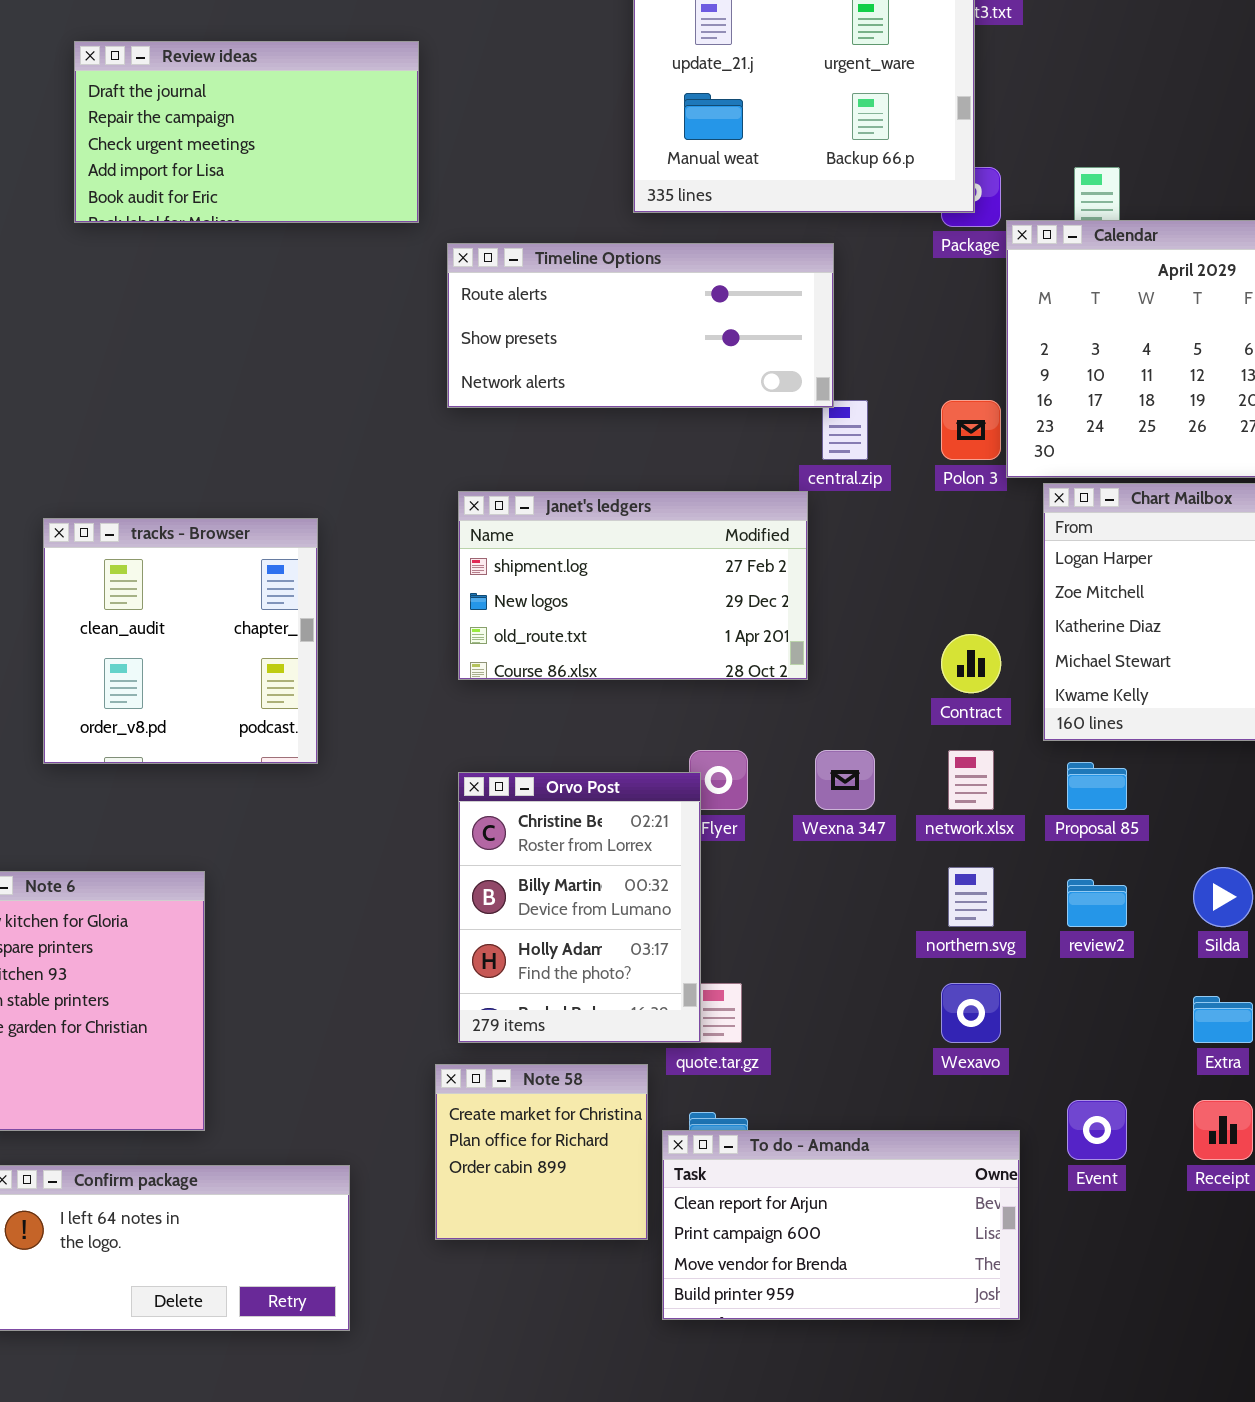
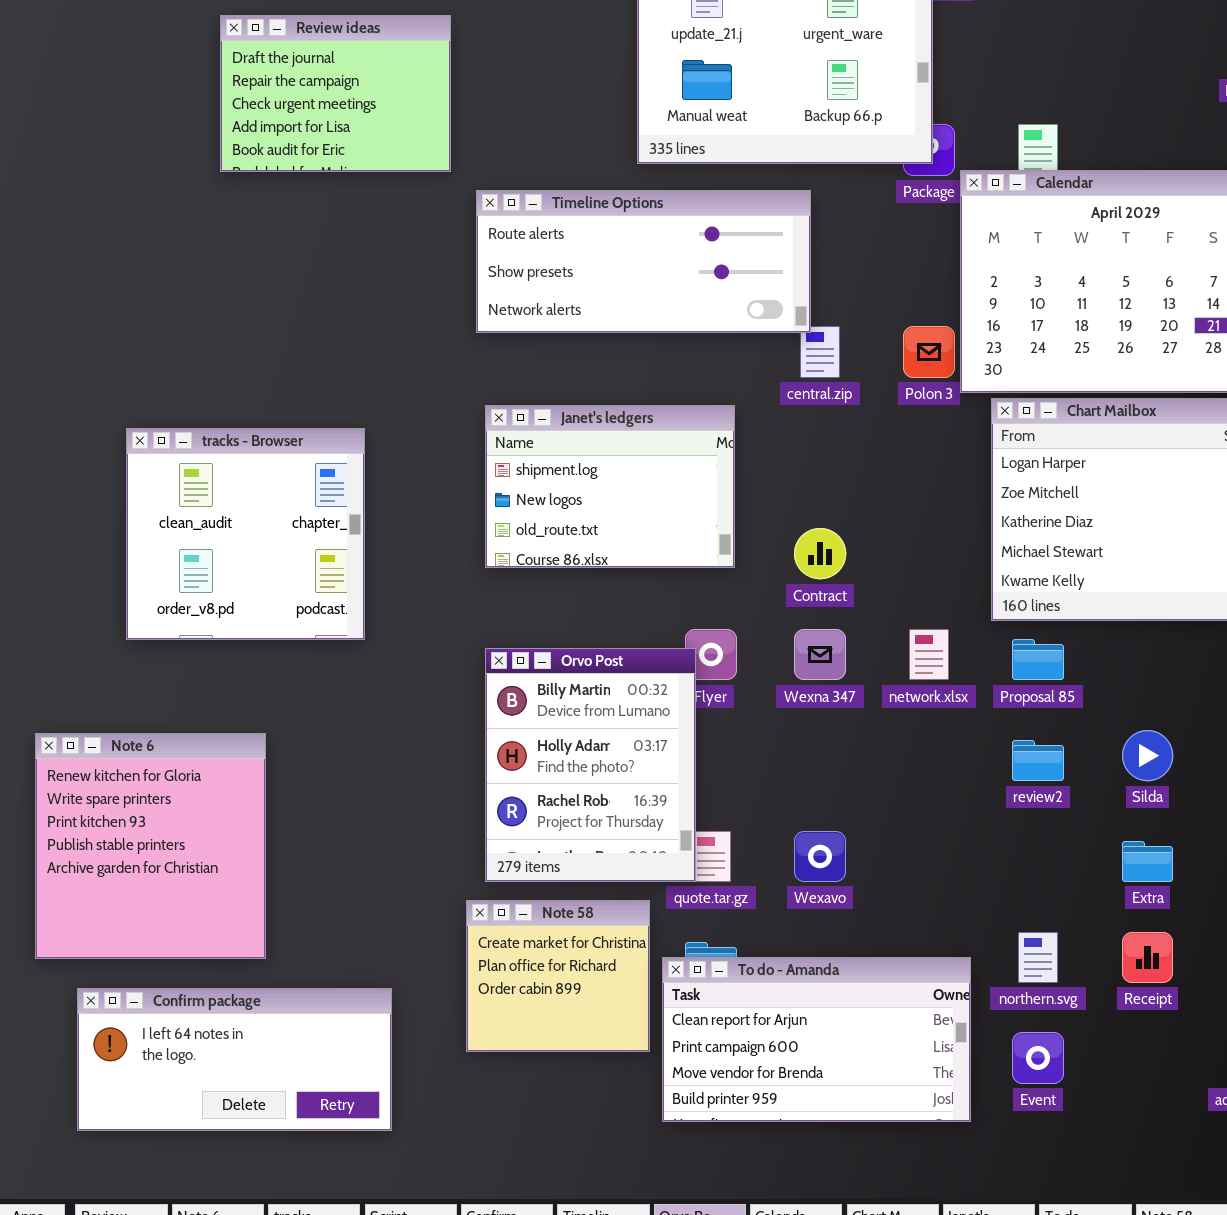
Review ideas: [74,41,419,223] -> [220,15,451,172], resized
Janet's ledgers: [458,491,808,680] -> [485,405,735,568], resized
Contract: [941,634,1001,693] -> [794,528,846,579], moved
Orvo Post: [458,772,701,1043] -> [485,648,696,882], scrolled down 1 row
northern.svg: [948,867,994,927] -> [1018,932,1058,983], moved
Wexavo: [941,983,1001,1043] -> [794,831,846,882], moved
Event: [1067,1100,1127,1160] -> [1012,1032,1064,1084], moved

